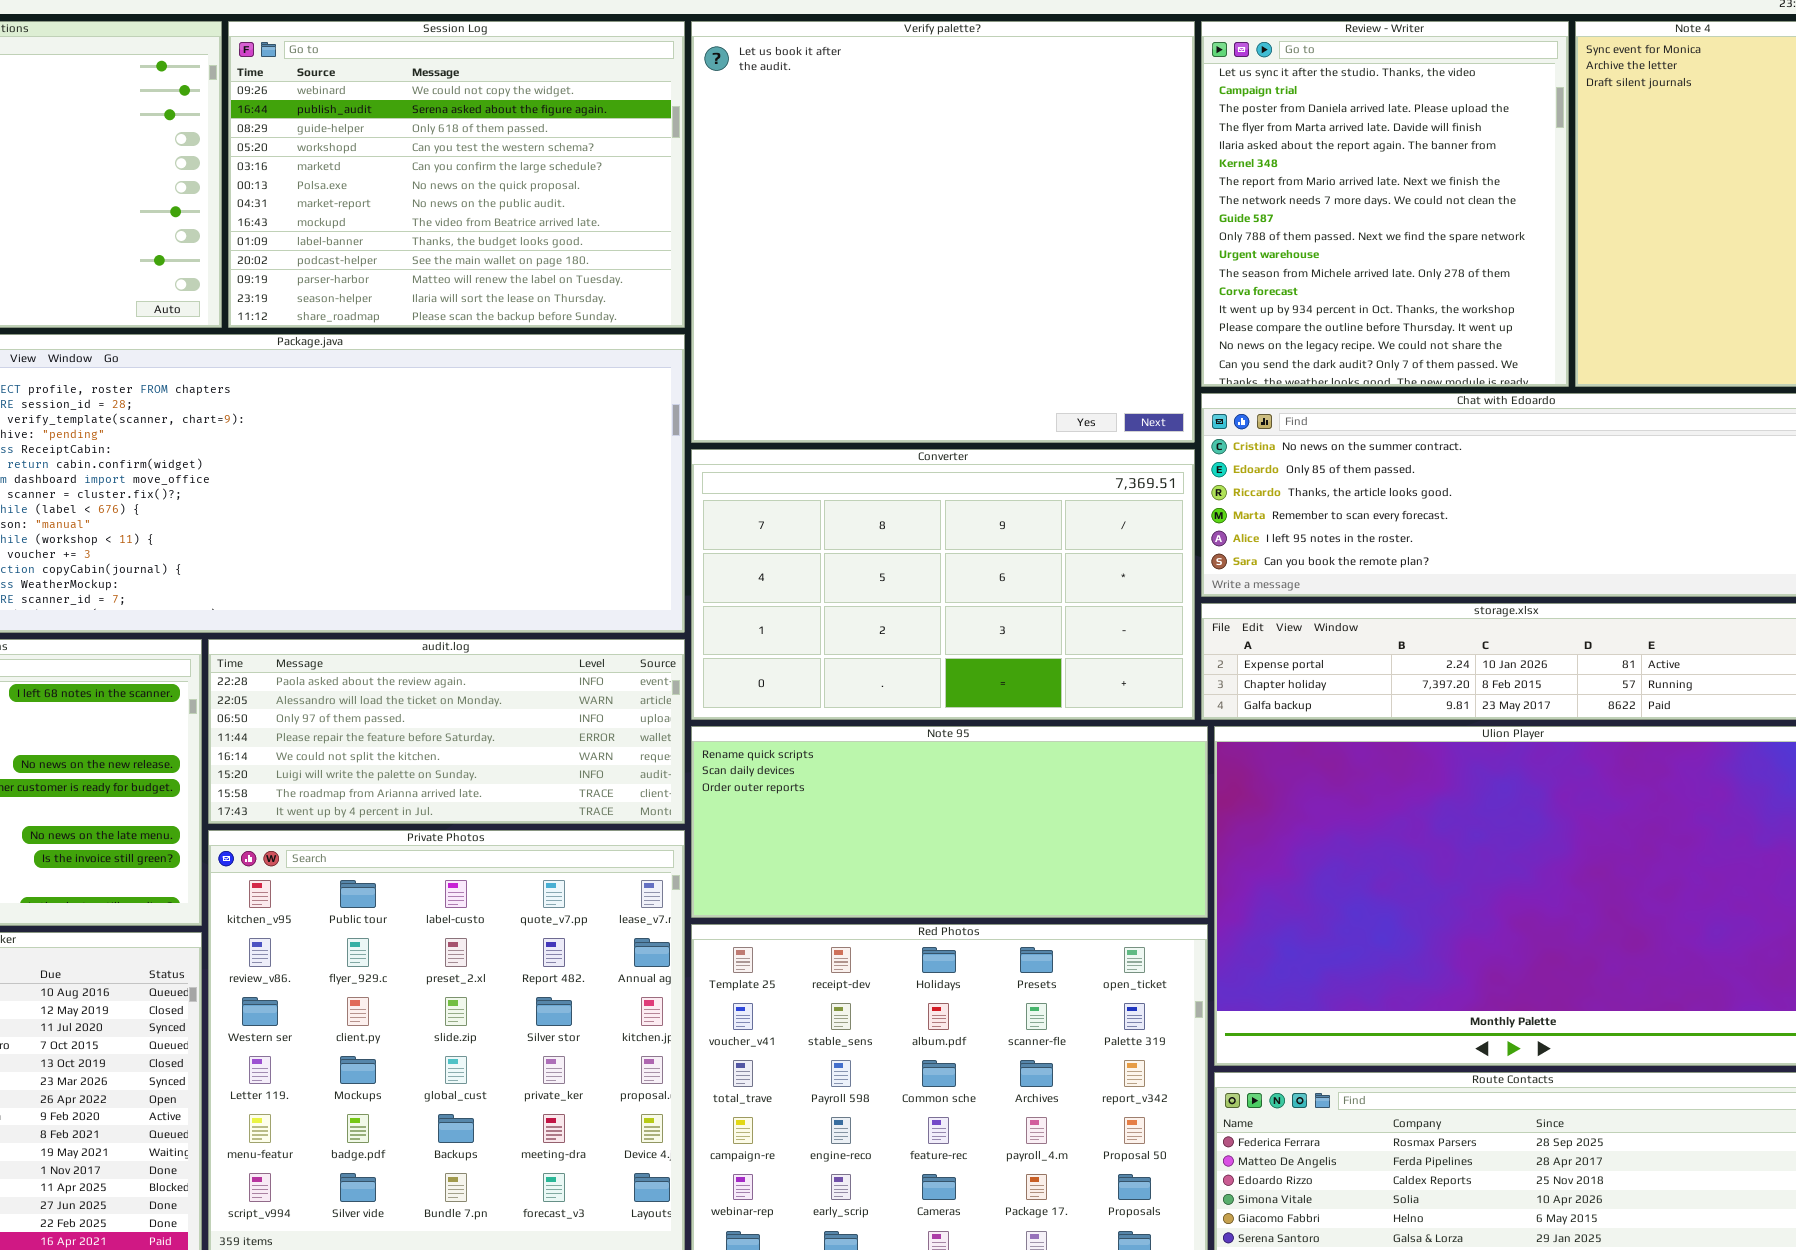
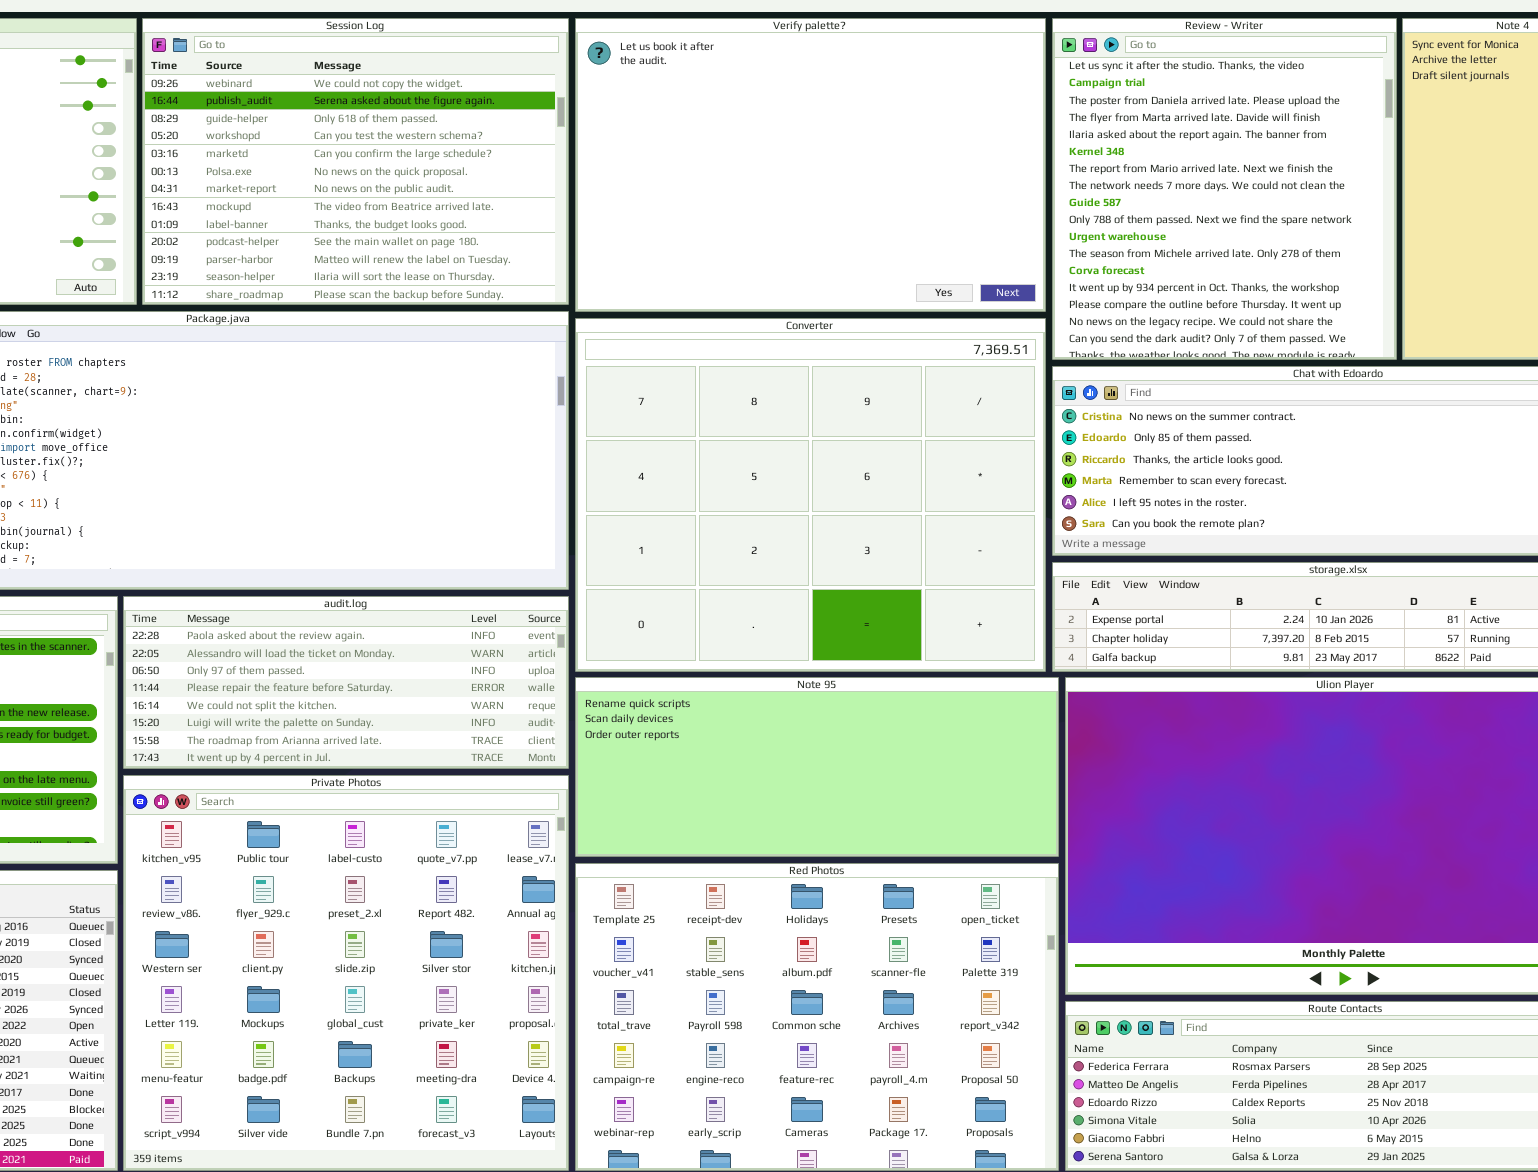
Verify palette?: [691,21,1195,443] -> [575,18,1046,312], resized
Converter: [691,449,1195,720] -> [575,318,1046,672], resized

